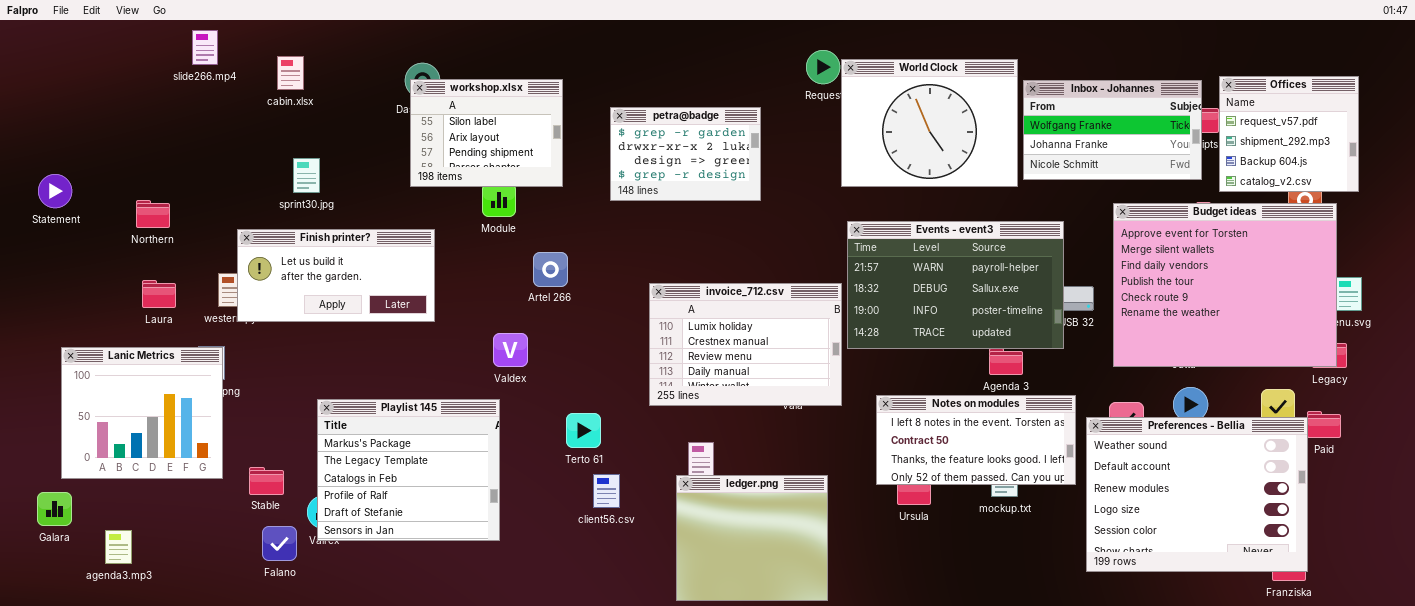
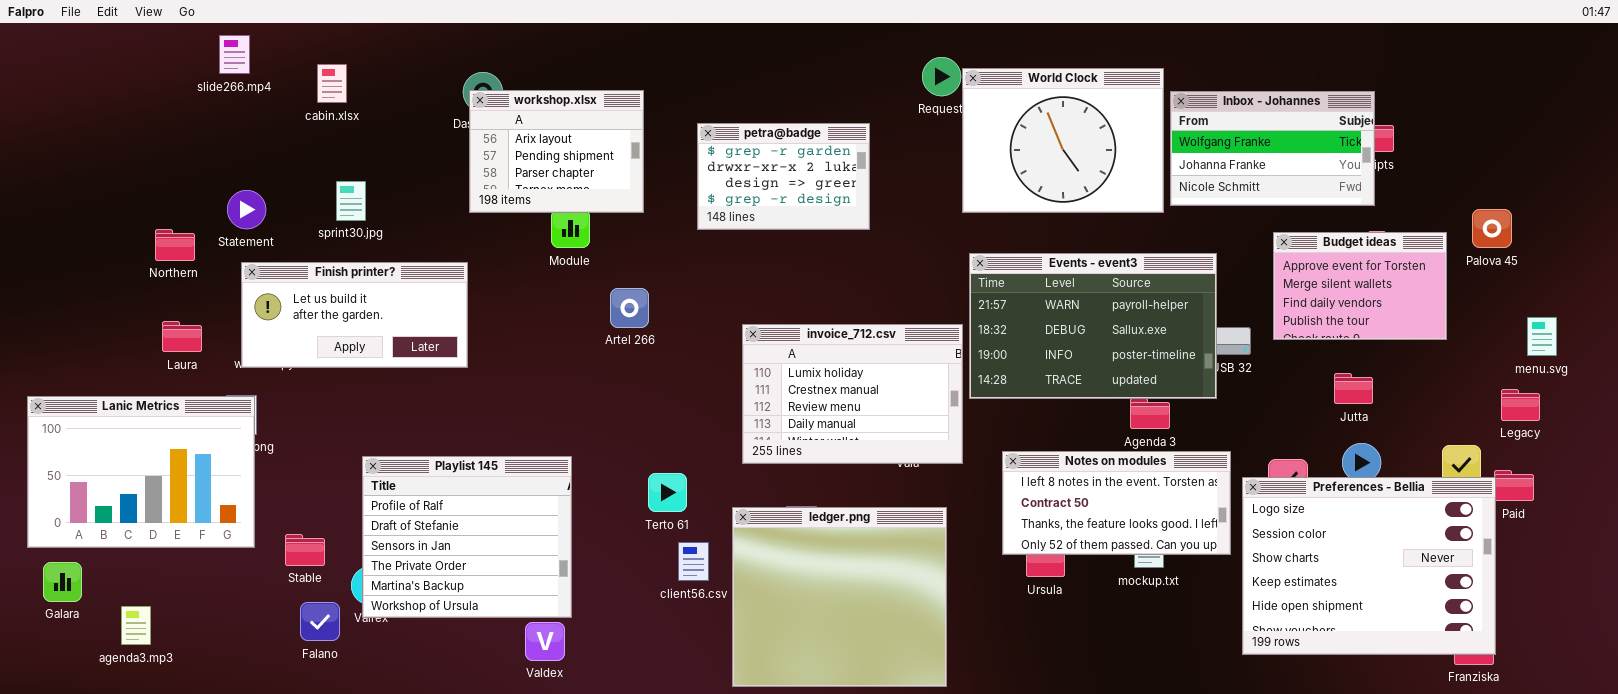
Offices: [1219,76,1359,192] -> none, closed
workshop.xlsx: [410,79,563,187] -> [469,90,644,213], scrolled down 1 row
Statement: [38,174,72,208] -> [227,190,266,229], moved
Budget ideas: [1113,203,1337,367] -> [1273,232,1447,340], resized
Finish printer?: [237,229,435,322] -> [241,262,468,368], moved
Valdex: [493,333,528,367] -> [525,622,565,661], moved
Lanic Metrics: [61,347,223,479] -> [27,396,255,548], resized
Playlist 145: [317,399,500,541] -> [362,456,572,618], scrolled down 3 rows
Preferences - Bellia: [1086,417,1308,572] -> [1242,477,1496,655], scrolled down 3 rows
ledger.png: [676,475,828,601] -> [732,507,947,687], resized

